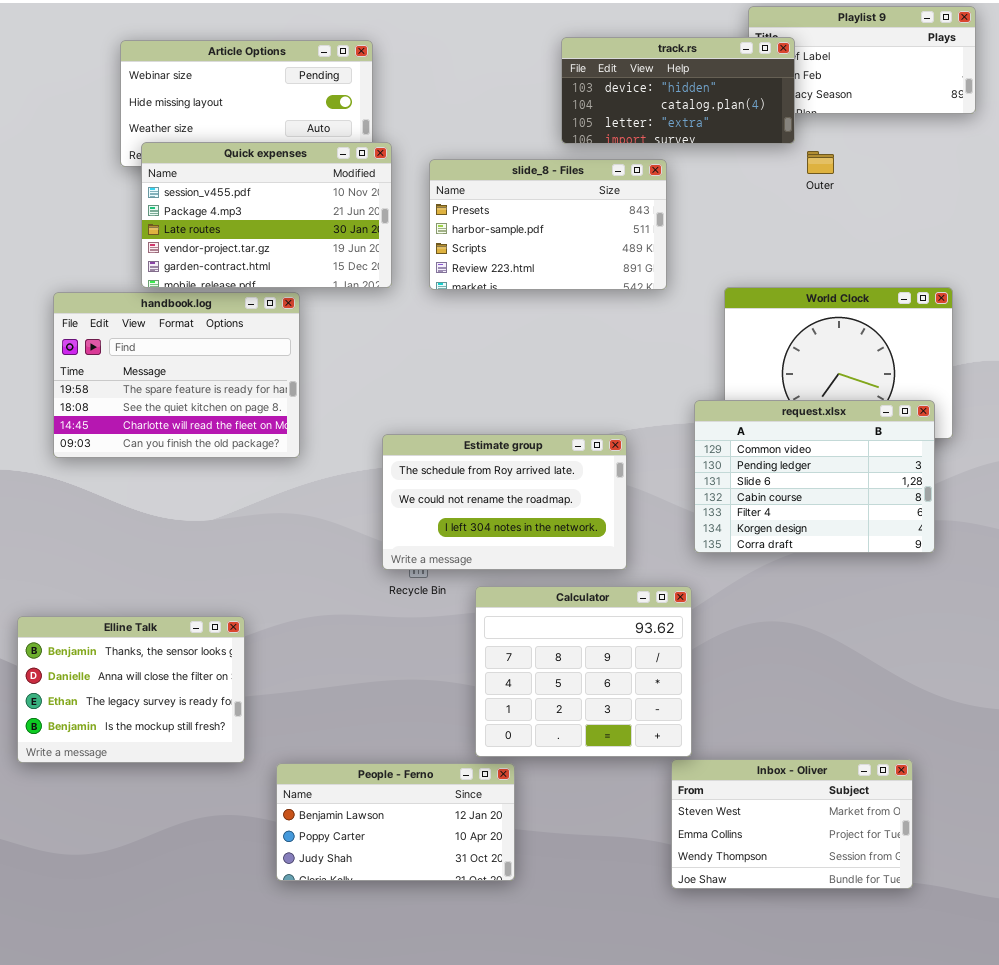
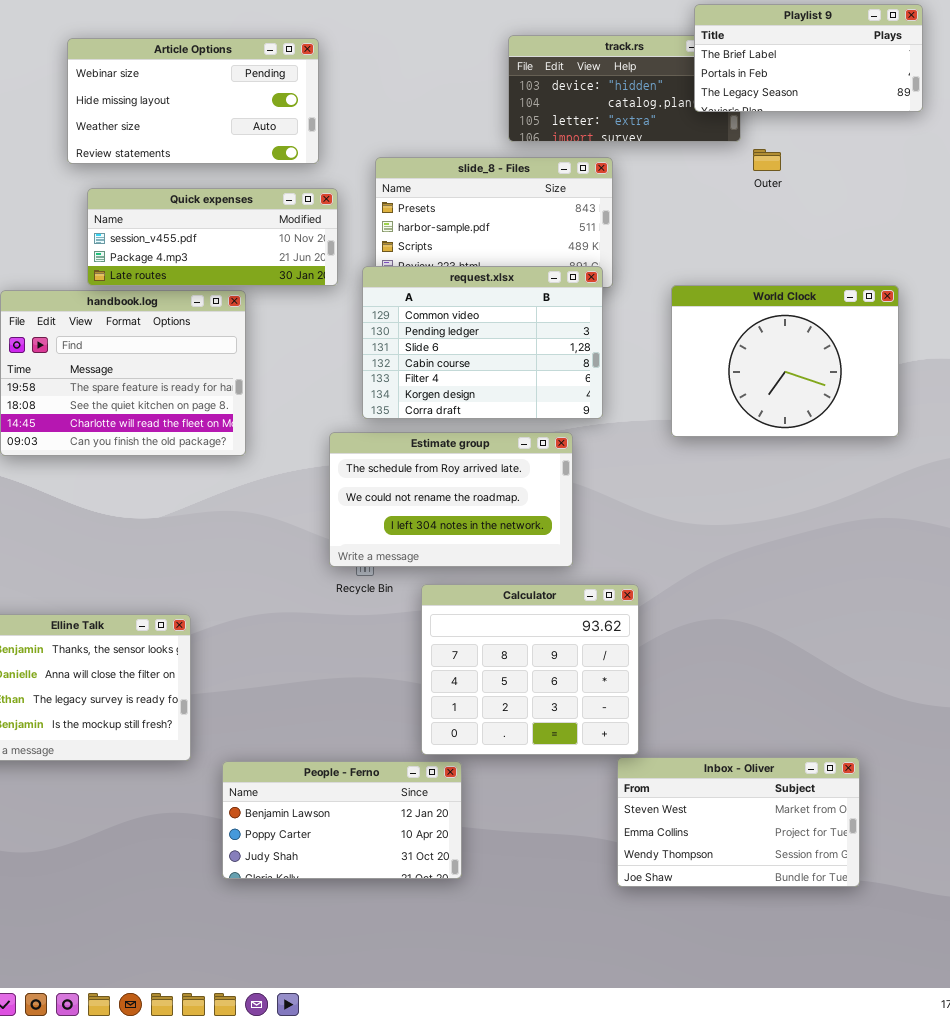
Playlist 9: [748,6,976,114] -> [694,4,923,112], raised
Quick expenses: [141,142,392,288] -> [87,188,338,286], resized
request.xlsx: [694,400,935,553] -> [362,266,603,419], moved

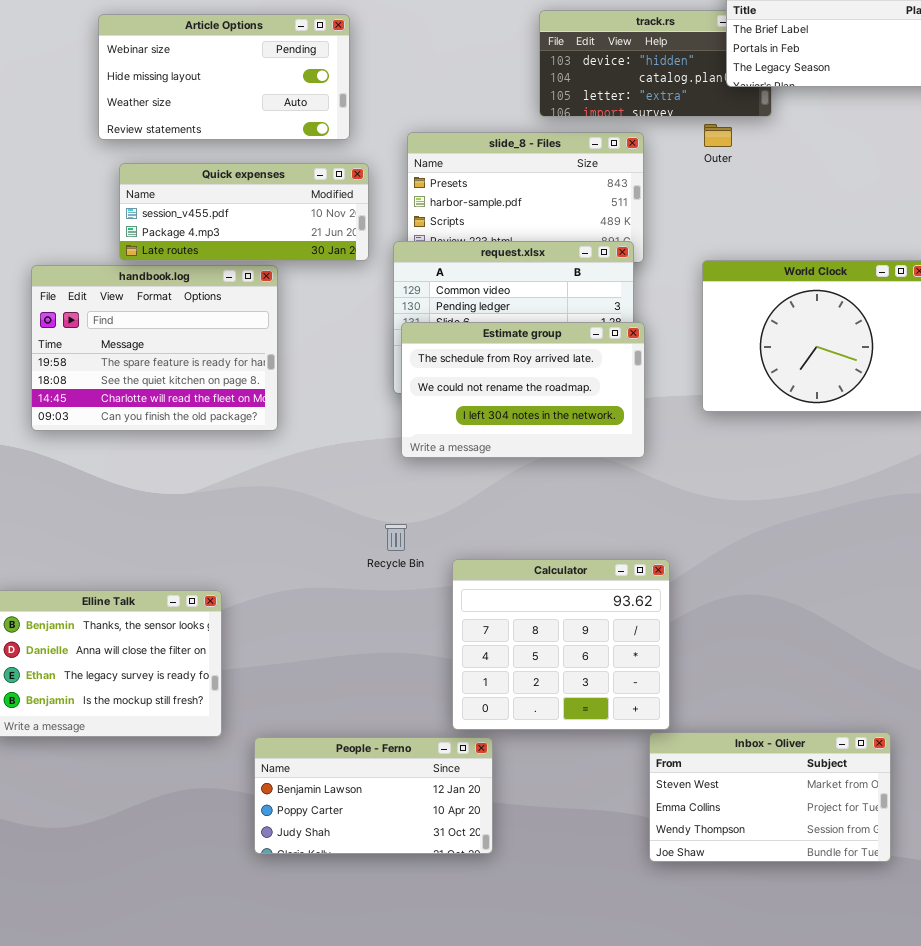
Outer: [753,149,781,171] -> [704,124,732,147], moved
Estimate group: [329,432,573,567] -> [401,322,645,458], moved

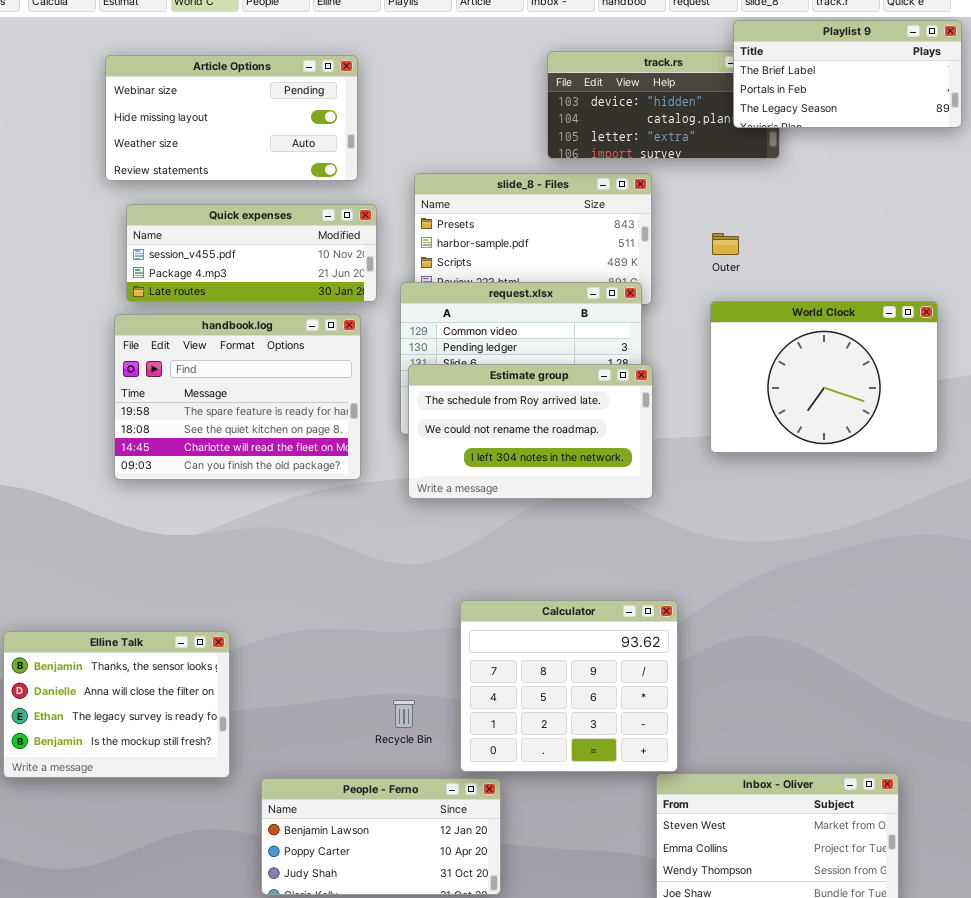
Outer: [704,124,732,147] -> [712,233,739,255], moved
handbook.log: [31,265,278,431] -> [114,314,361,480], moved
Recycle Bin: [385,524,407,551] -> [393,700,415,728], moved

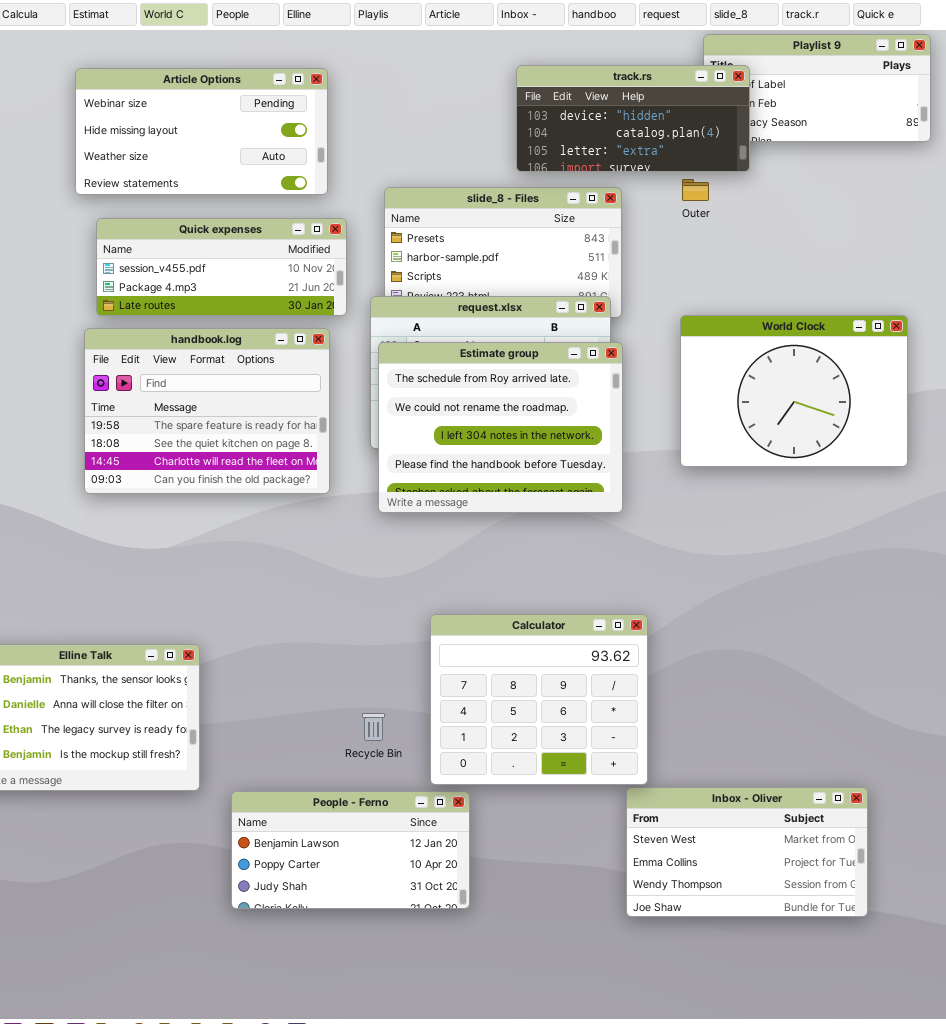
track.rs: [547,51,780,159] -> [516,65,750,172], raised
Outer: [712,233,739,255] -> [682,179,709,201], moved
Estimate group: [408,364,653,499] -> [378,342,623,513], resized

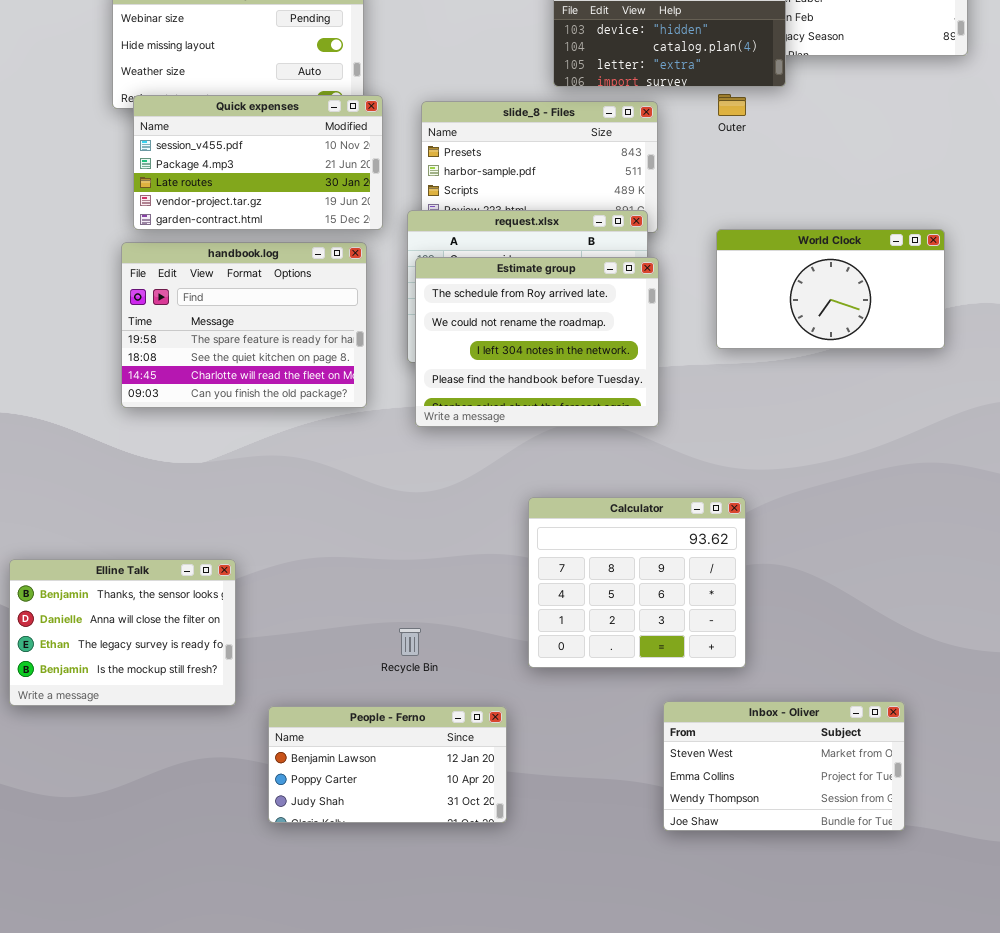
Quick expenses: [96,218,347,316] -> [133,95,383,230], resized
World Clock: [680,315,908,467] -> [716,229,945,349], resized
Calculator: [430,614,648,785] -> [528,497,746,668], moved

